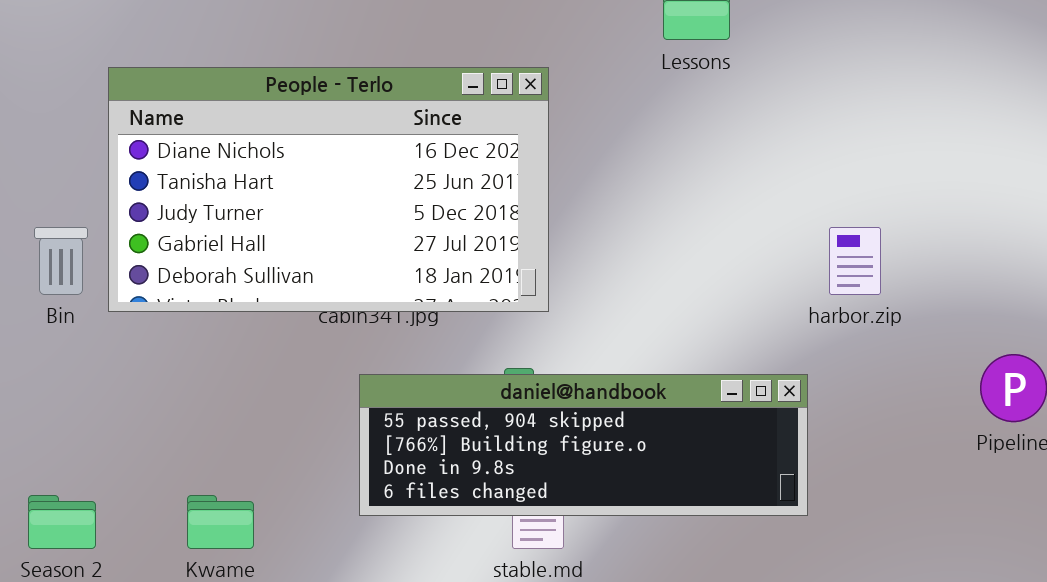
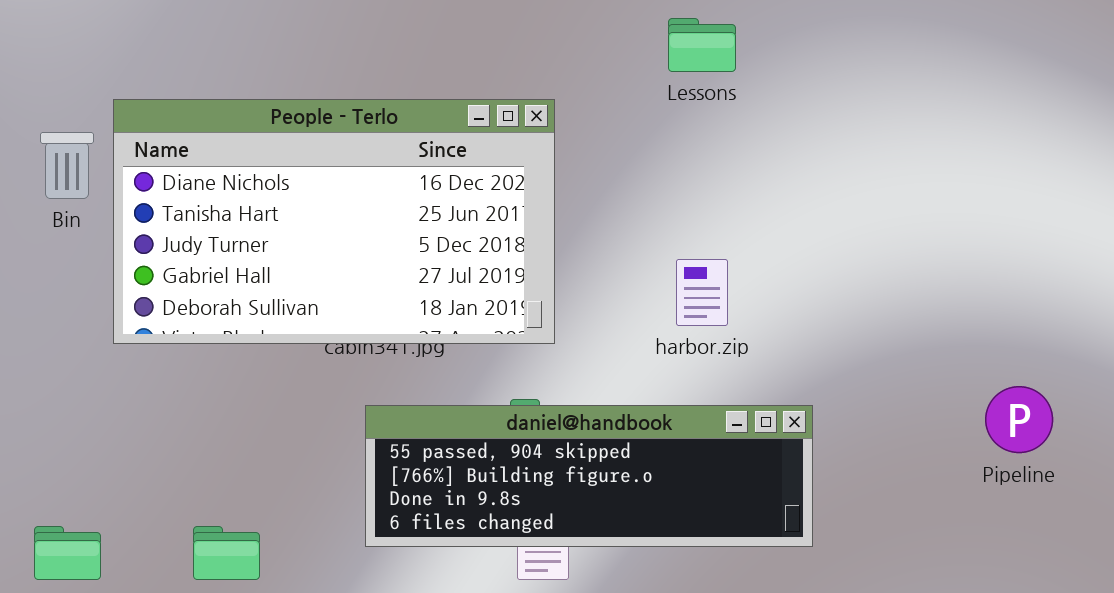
Bin: [34,227,88,295] -> [40,132,94,199], moved
harbor.zip: [829,227,881,295] -> [676,259,728,326], moved

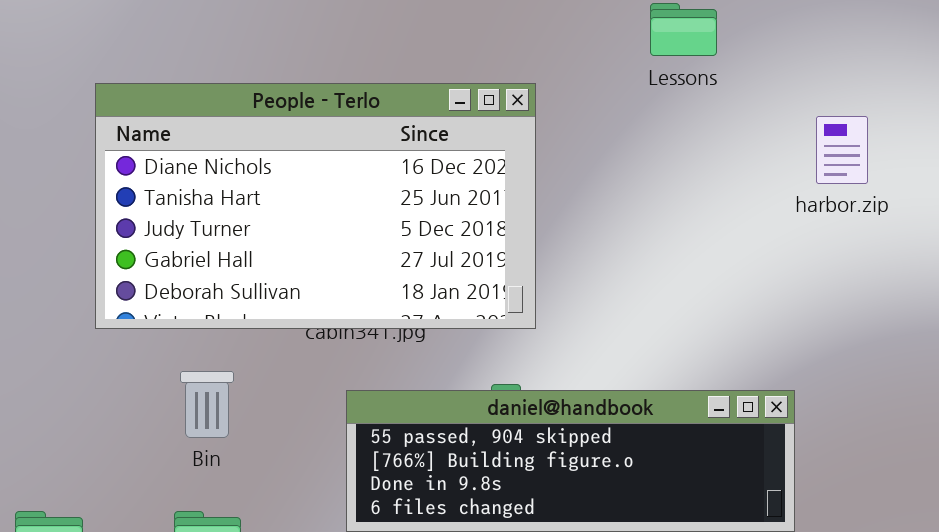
Bin: [40,132,94,199] -> [180,371,234,438], moved
harbor.zip: [676,259,728,326] -> [816,116,868,184], moved

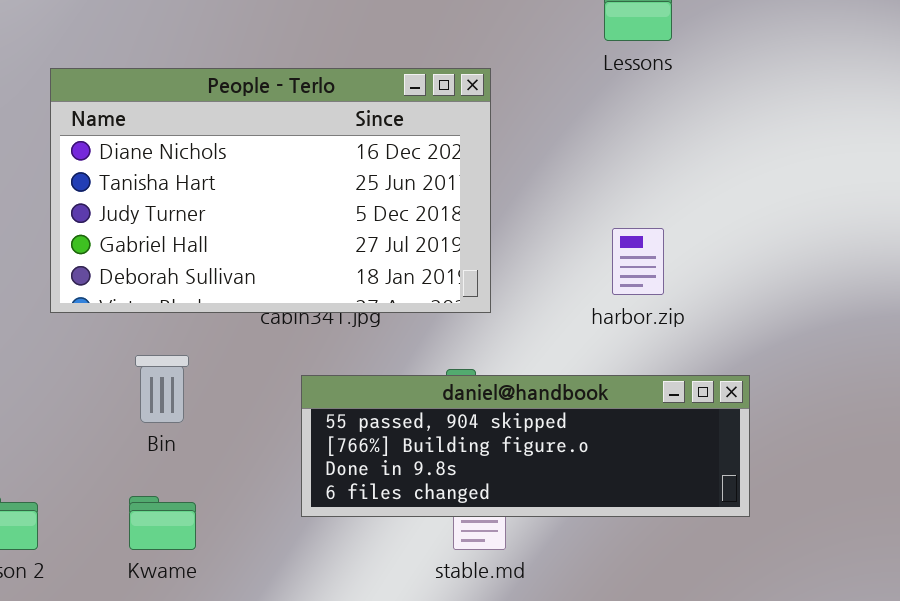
harbor.zip: [816,116,868,184] -> [612,228,664,295], moved

